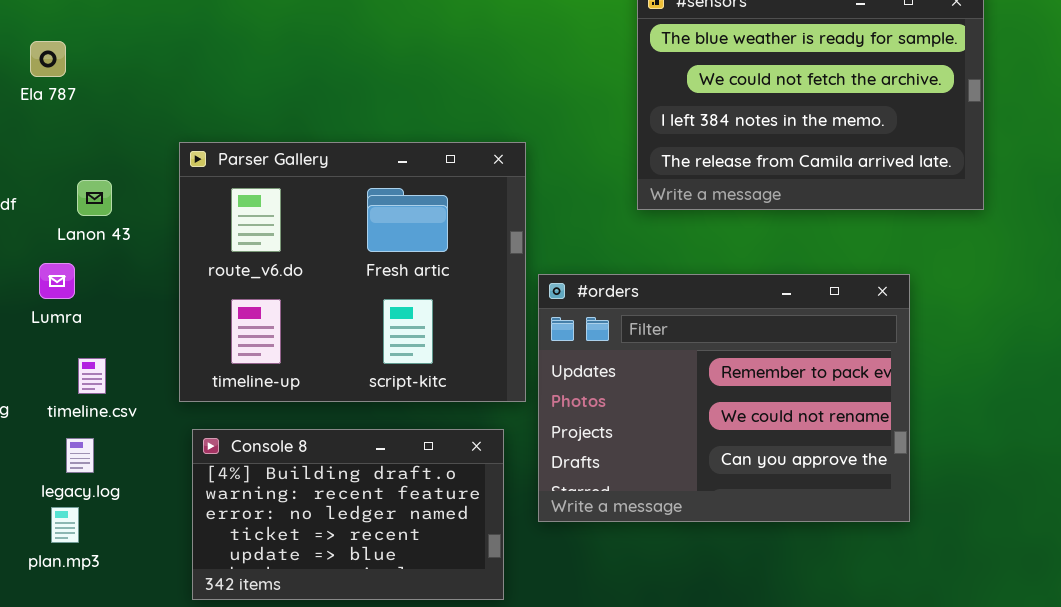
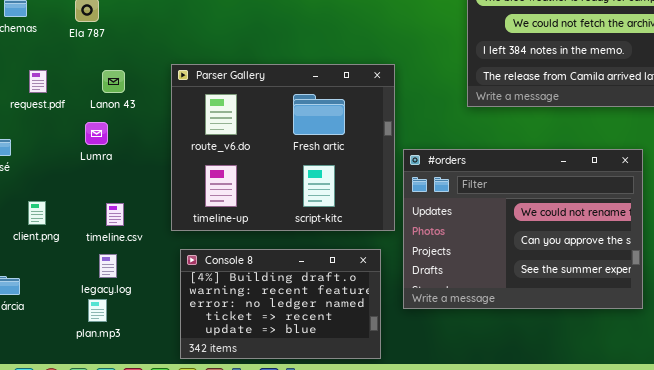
Lanon 43: [77,180,112,216] -> [102,70,125,93], moved
Lumra: [39,263,75,299] -> [85,122,108,145], moved
#orders: [538,274,910,522] -> [403,149,643,309], scrolled down 1 row

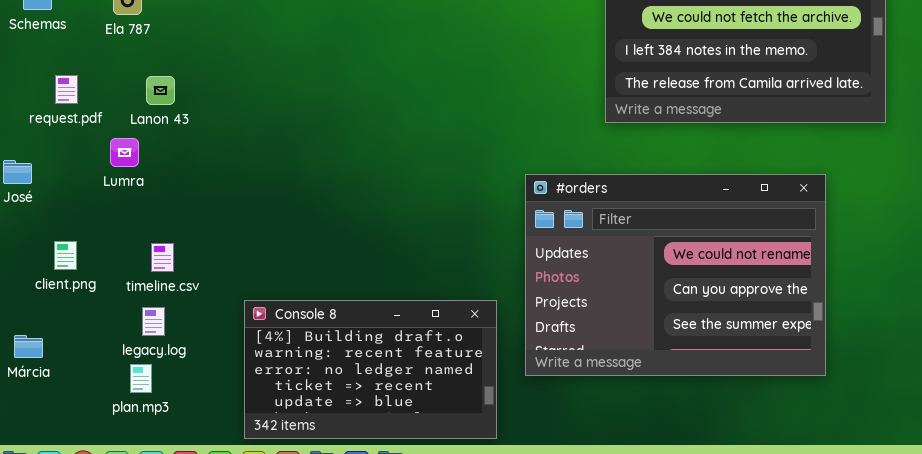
Parser Gallery: [171,64,395,231] -> none, closed
Lumra: [85,122,108,145] -> [110,138,139,167], moved

